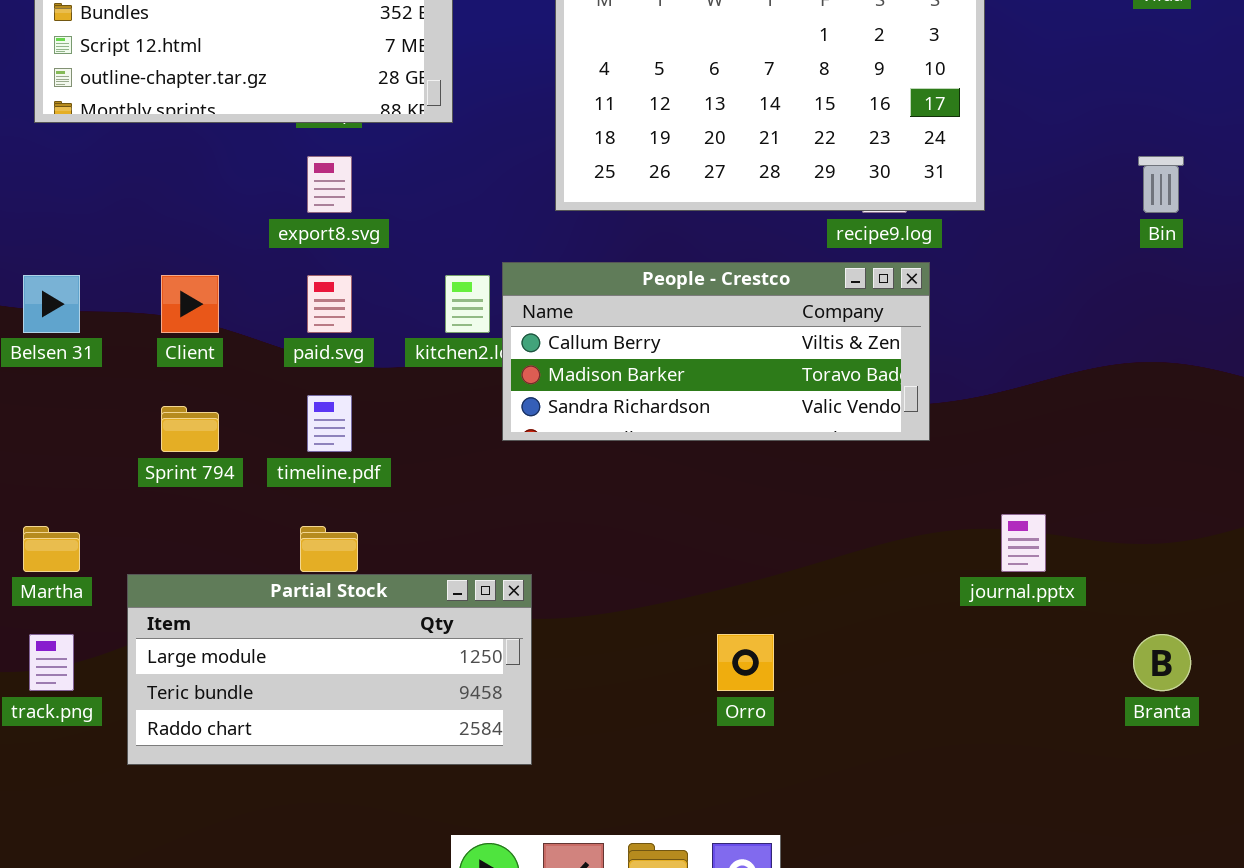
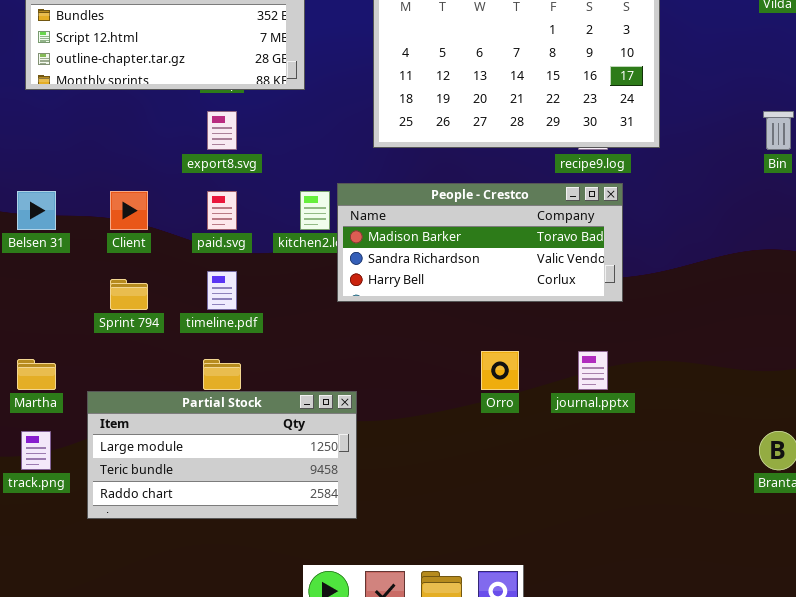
People - Crestco: [502,262,930,441] -> [337,183,623,302], scrolled down 1 row
journal.pptx: [1001,514,1046,572] -> [578,351,608,390], moved
Orro: [717,634,774,691] -> [481,351,519,390], moved

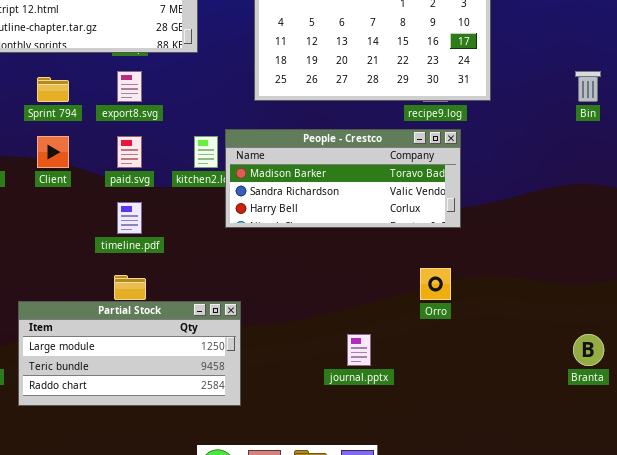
Sprint 794: [110,279,148,310] -> [37,77,69,102], moved
Orro: [481,351,519,390] -> [420,268,451,300], moved
journal.pptx: [578,351,608,390] -> [347,334,371,366], moved

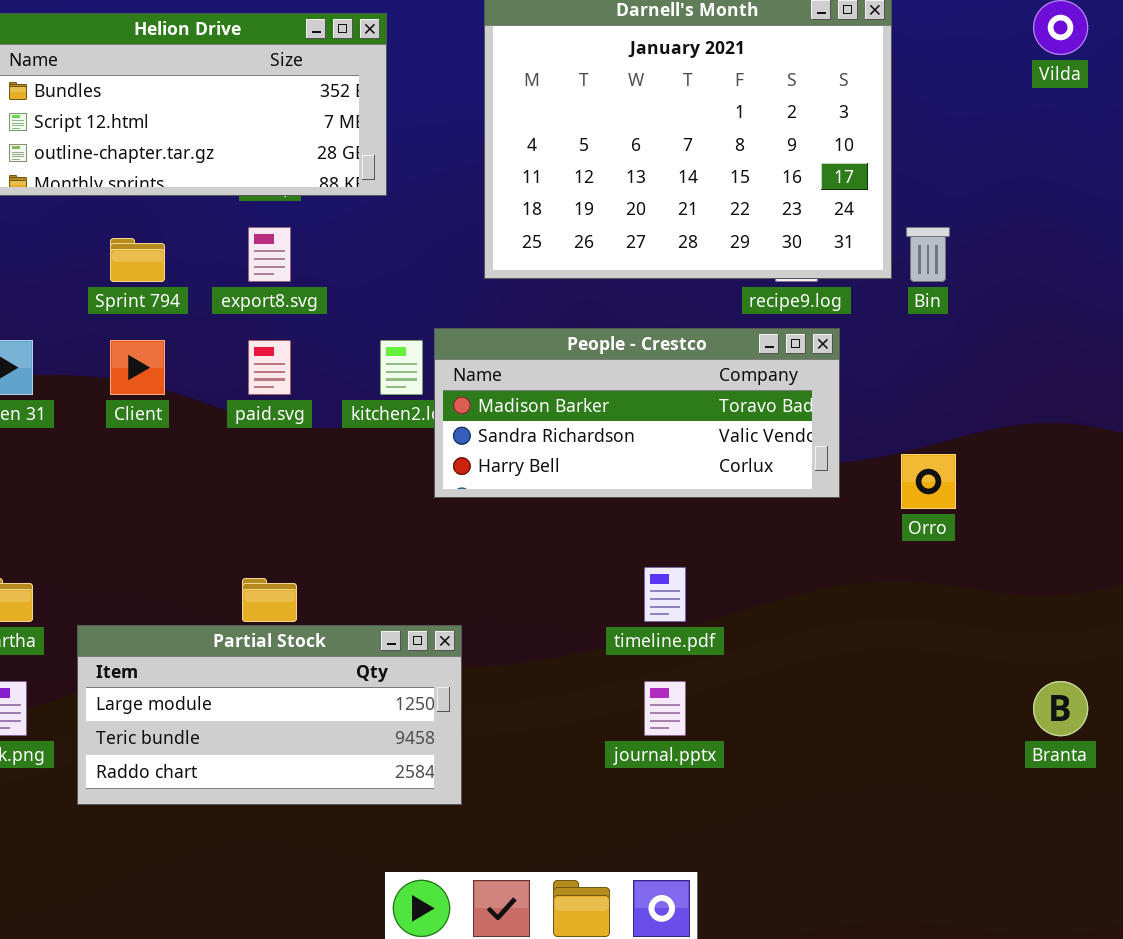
Bin: [575,71,601,102] -> [906,227,950,282], moved
timeline.pdf: [117,202,142,234] -> [644,567,686,622], moved
Orro: [420,268,451,300] -> [901,454,956,509], moved

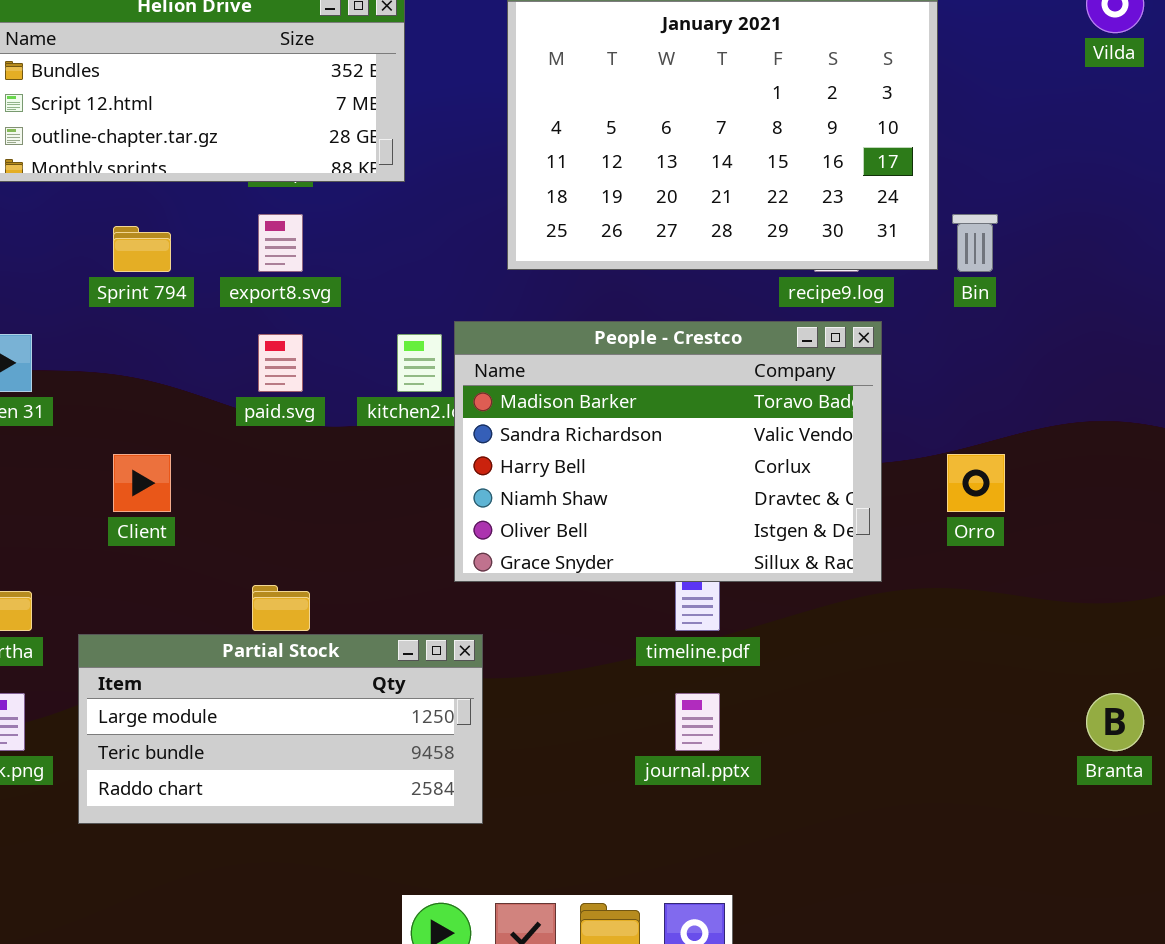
People - Crestco: [434,328,840,498] -> [454,321,882,582], resized
Client: [110,340,165,395] -> [113,454,171,512], moved

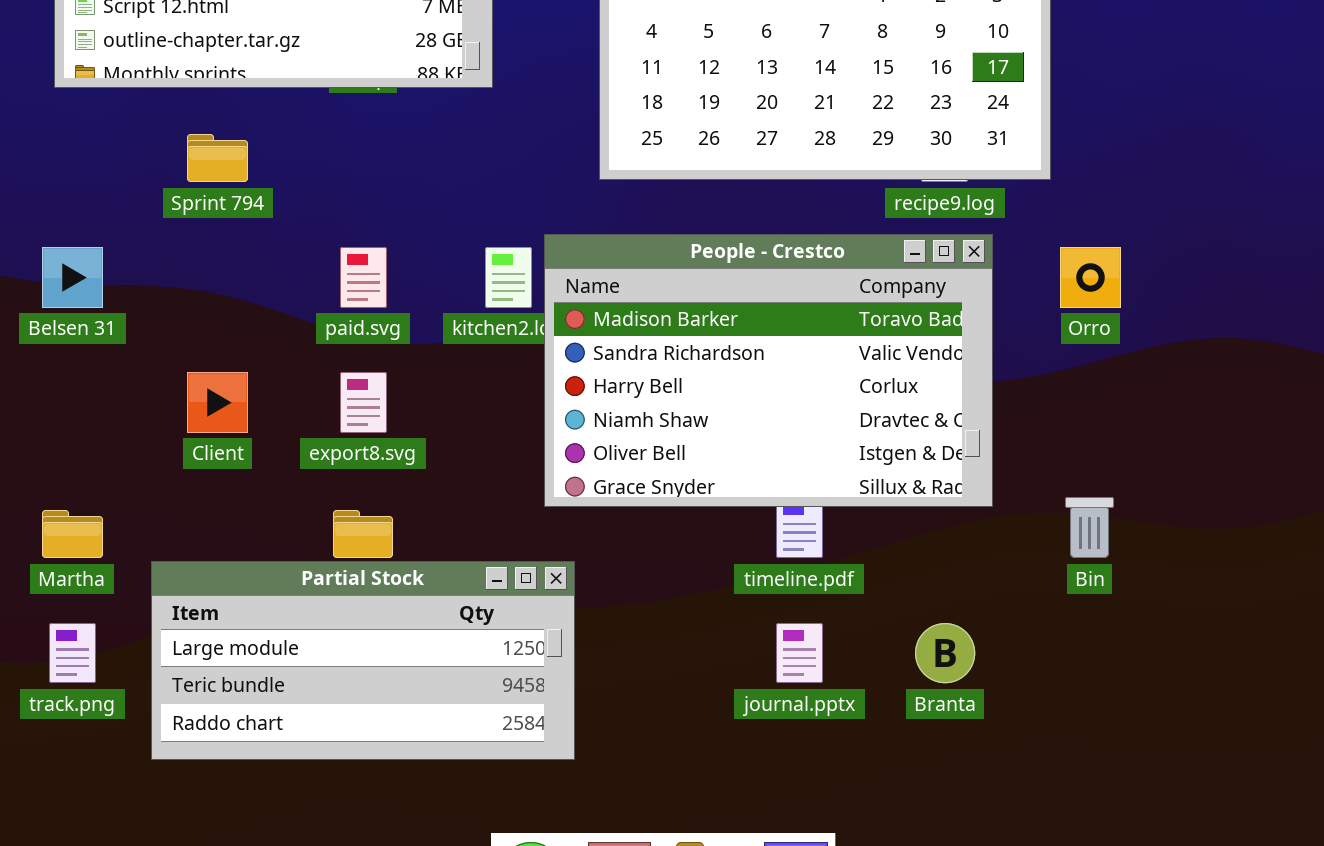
export8.svg: [258,214,303,272] -> [340,372,387,433], moved
Bin: [952,214,998,272] -> [1065,497,1114,558], moved
Orro: [947,454,1005,512] -> [1060,247,1121,308], moved
Branta: [1086,693,1144,751] -> [915,623,975,683], moved

